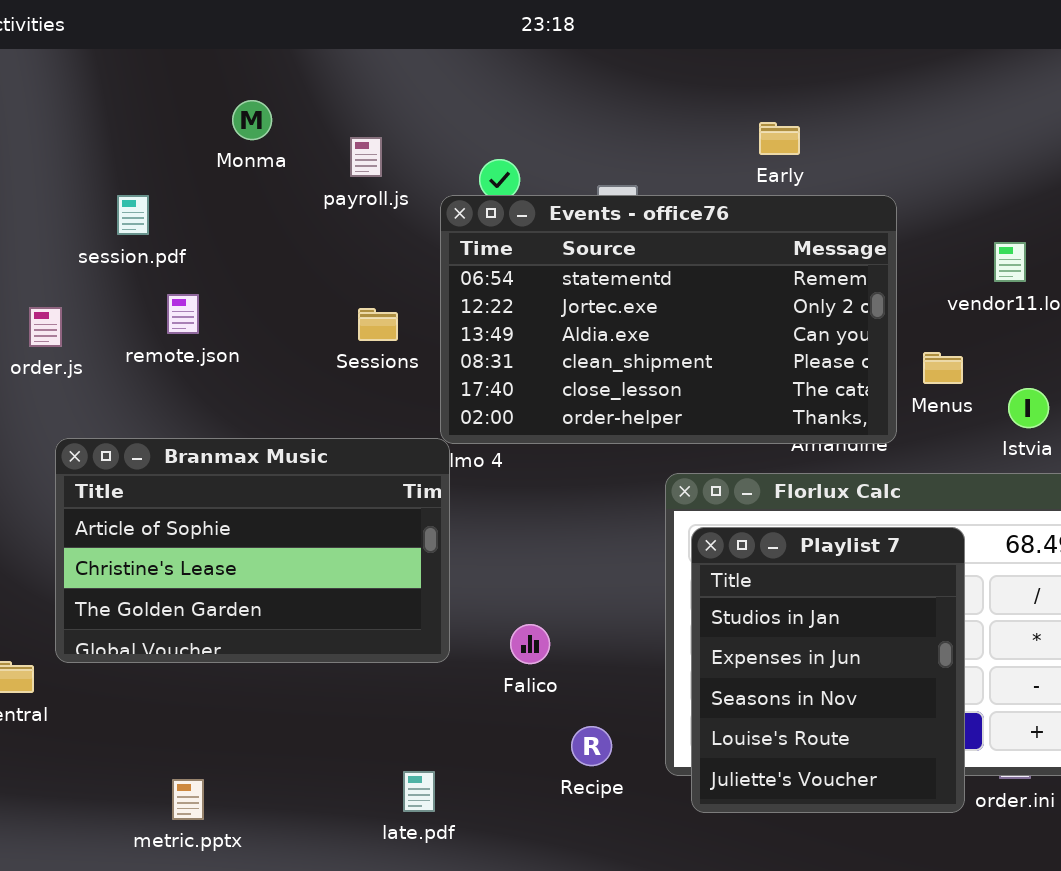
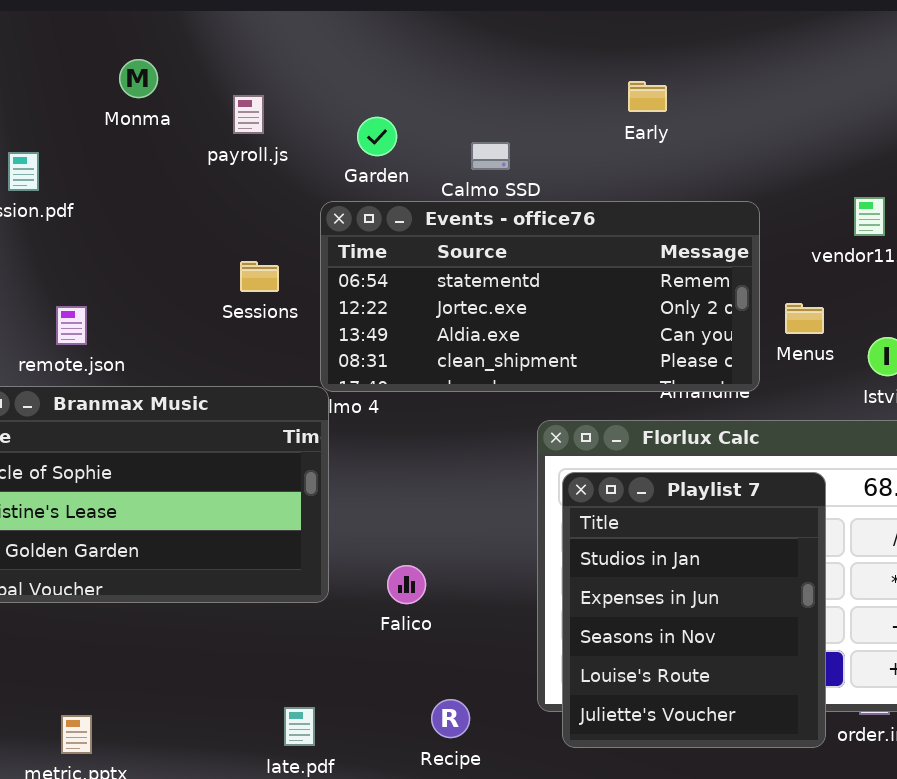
Events - office76: [440,195,897,444] -> [320,201,760,392], resized
remote.json: [167,294,199,334] -> [56,306,87,345], moved
Recipe: [571,726,612,766] -> [431,699,470,738], moved

